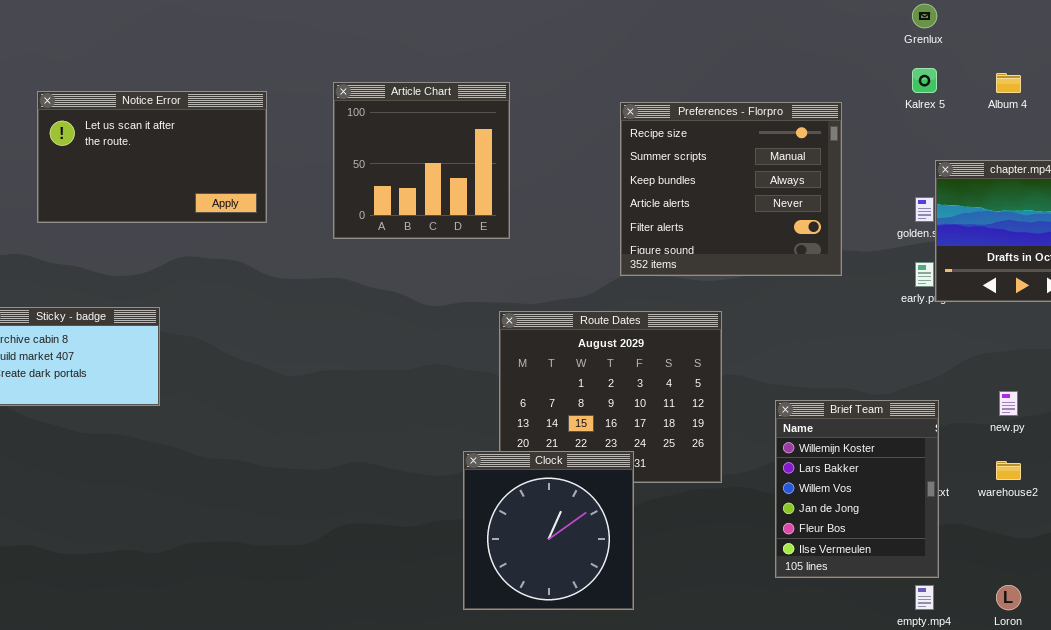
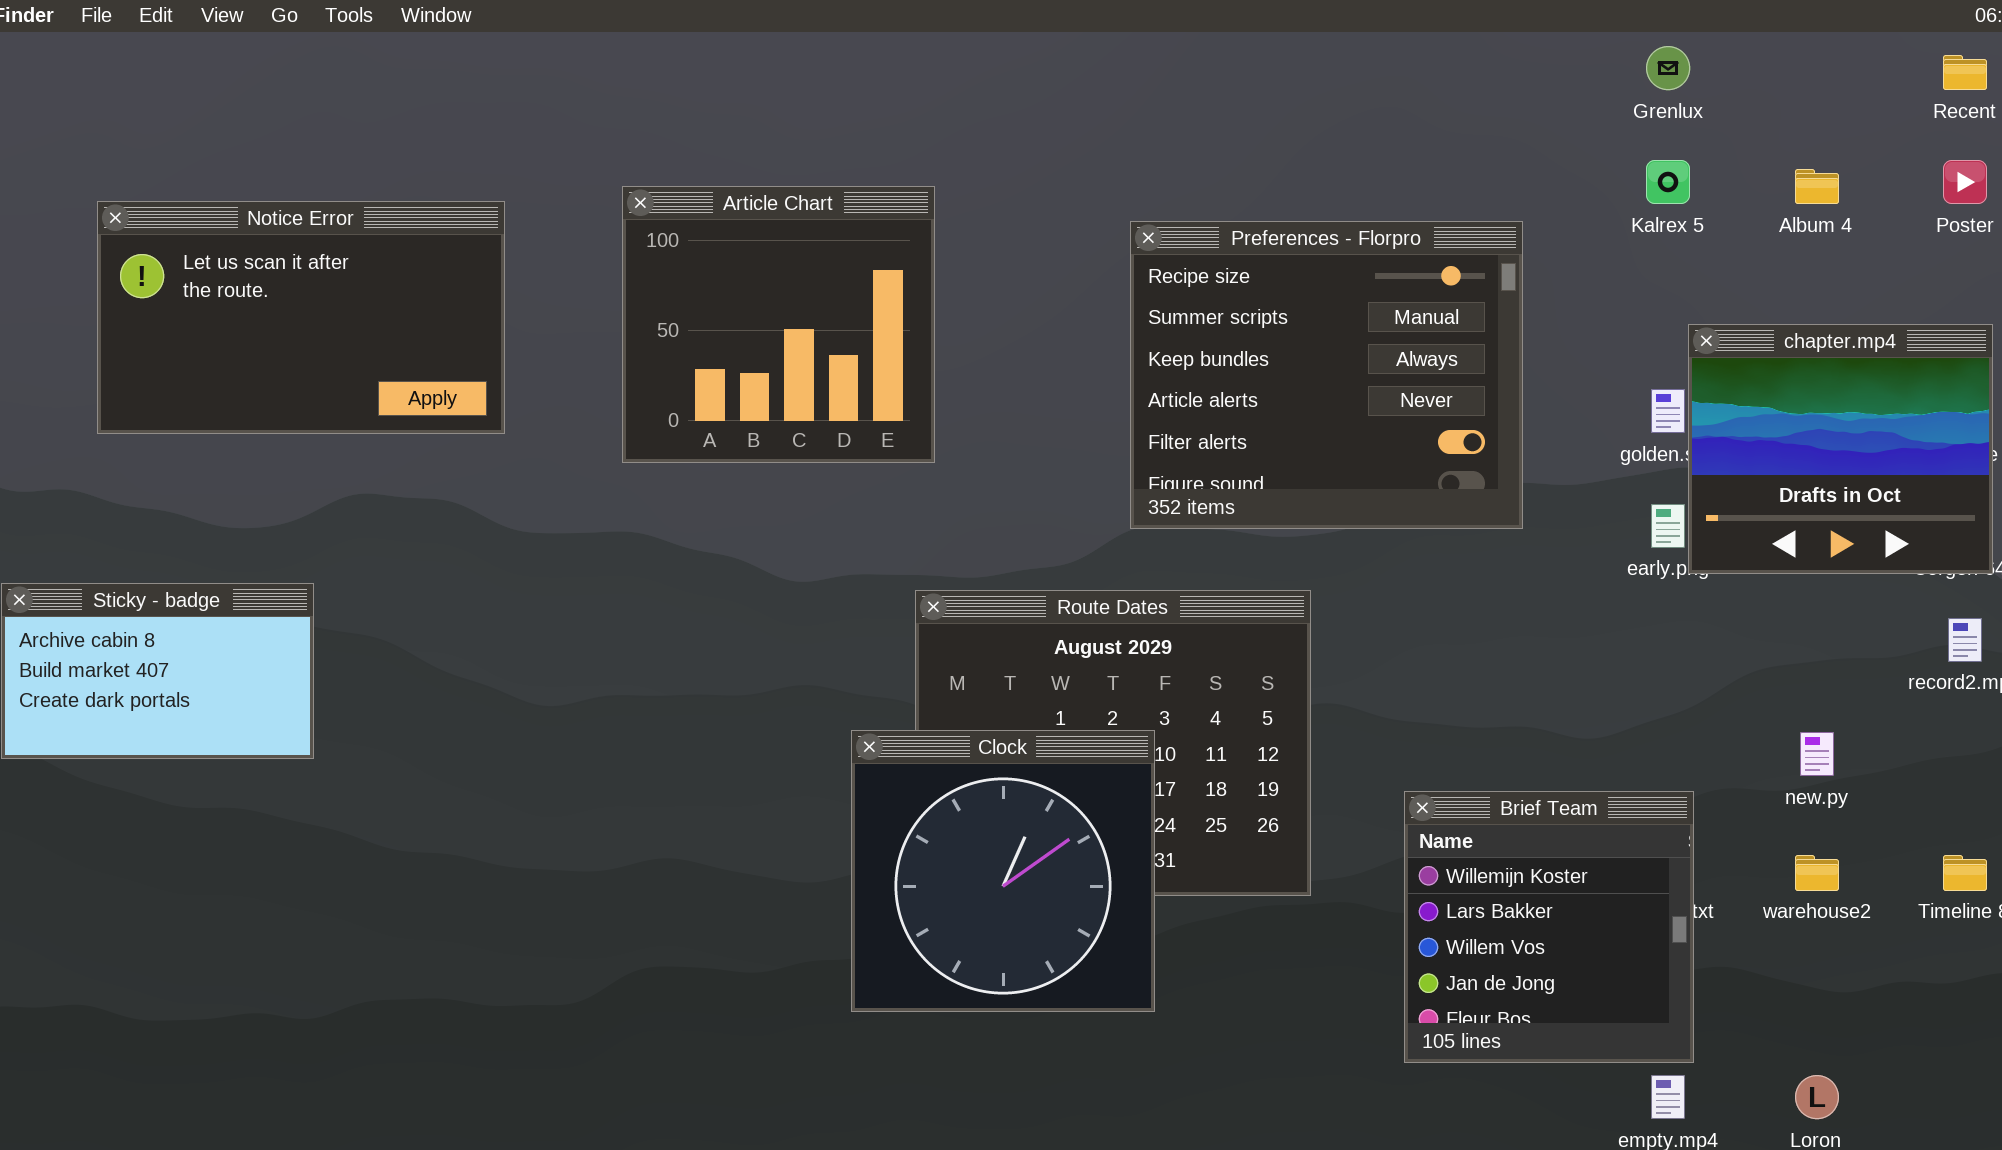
Brief Team: [775,400,939,578] -> [1404,791,1694,1063], resized
Clock: [463,451,634,610] -> [851,730,1155,1012], moved

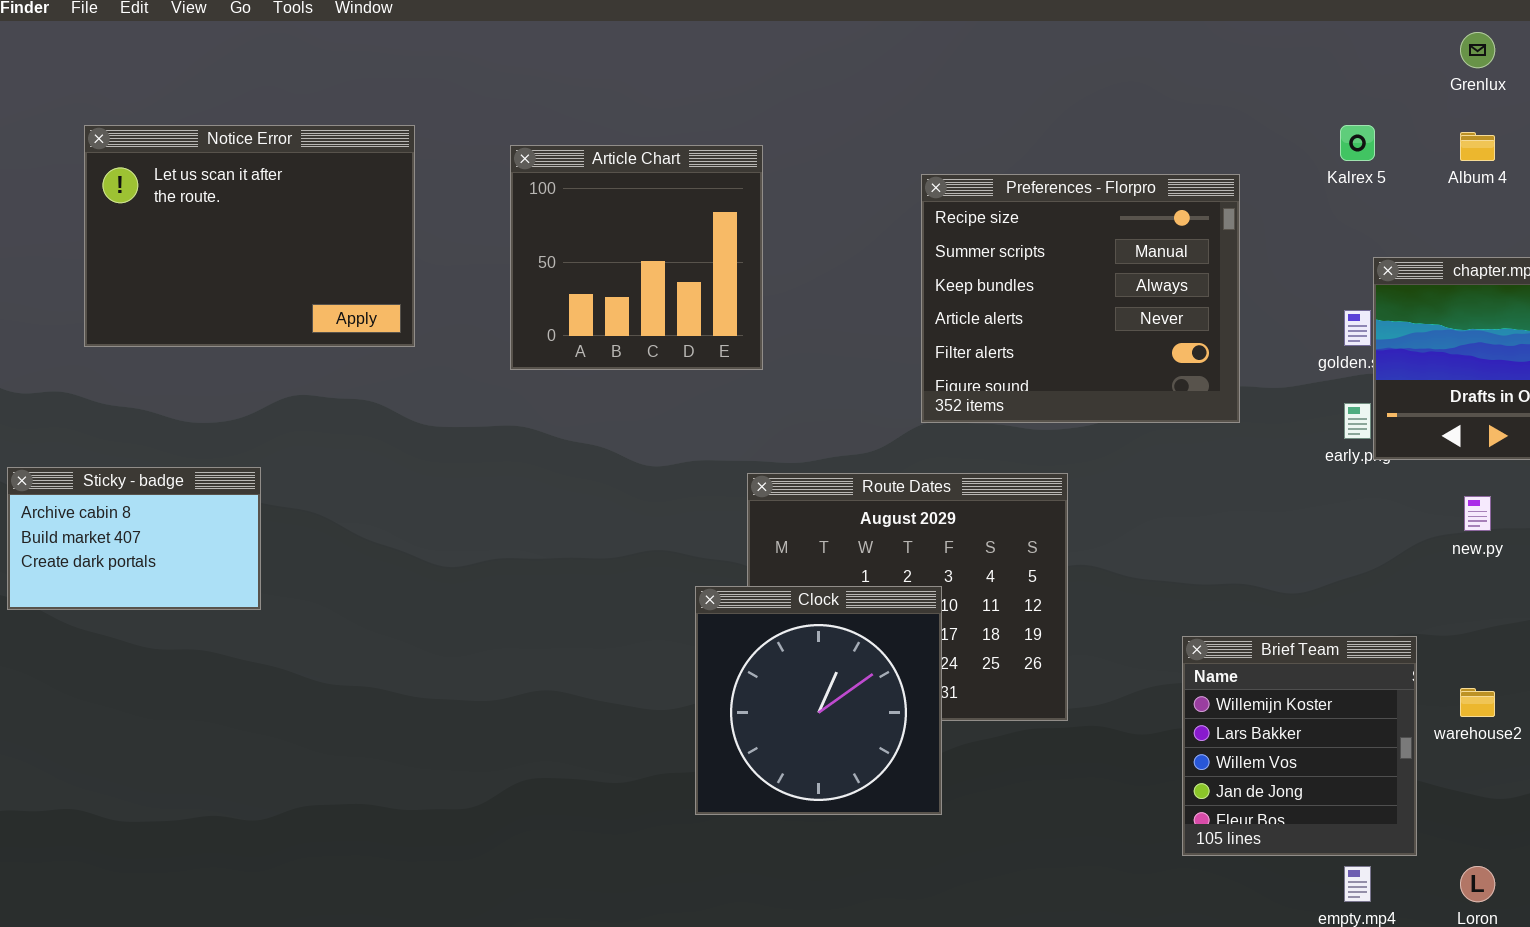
Grenlux: [1646,46,1690,90] -> [1460,32,1495,68], moved
Notice Error: [97,201,505,434] -> [84,125,415,347], resized
new.py: [1800,732,1834,776] -> [1464,496,1491,531], moved
Brief Team: [1404,791,1694,1063] -> [1182,636,1417,856], moved

